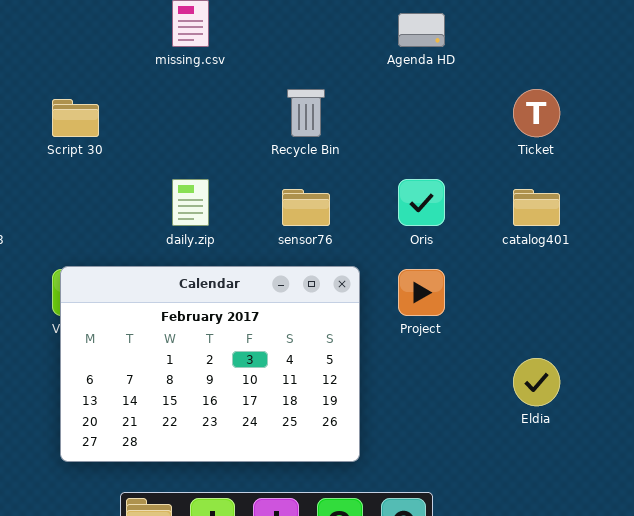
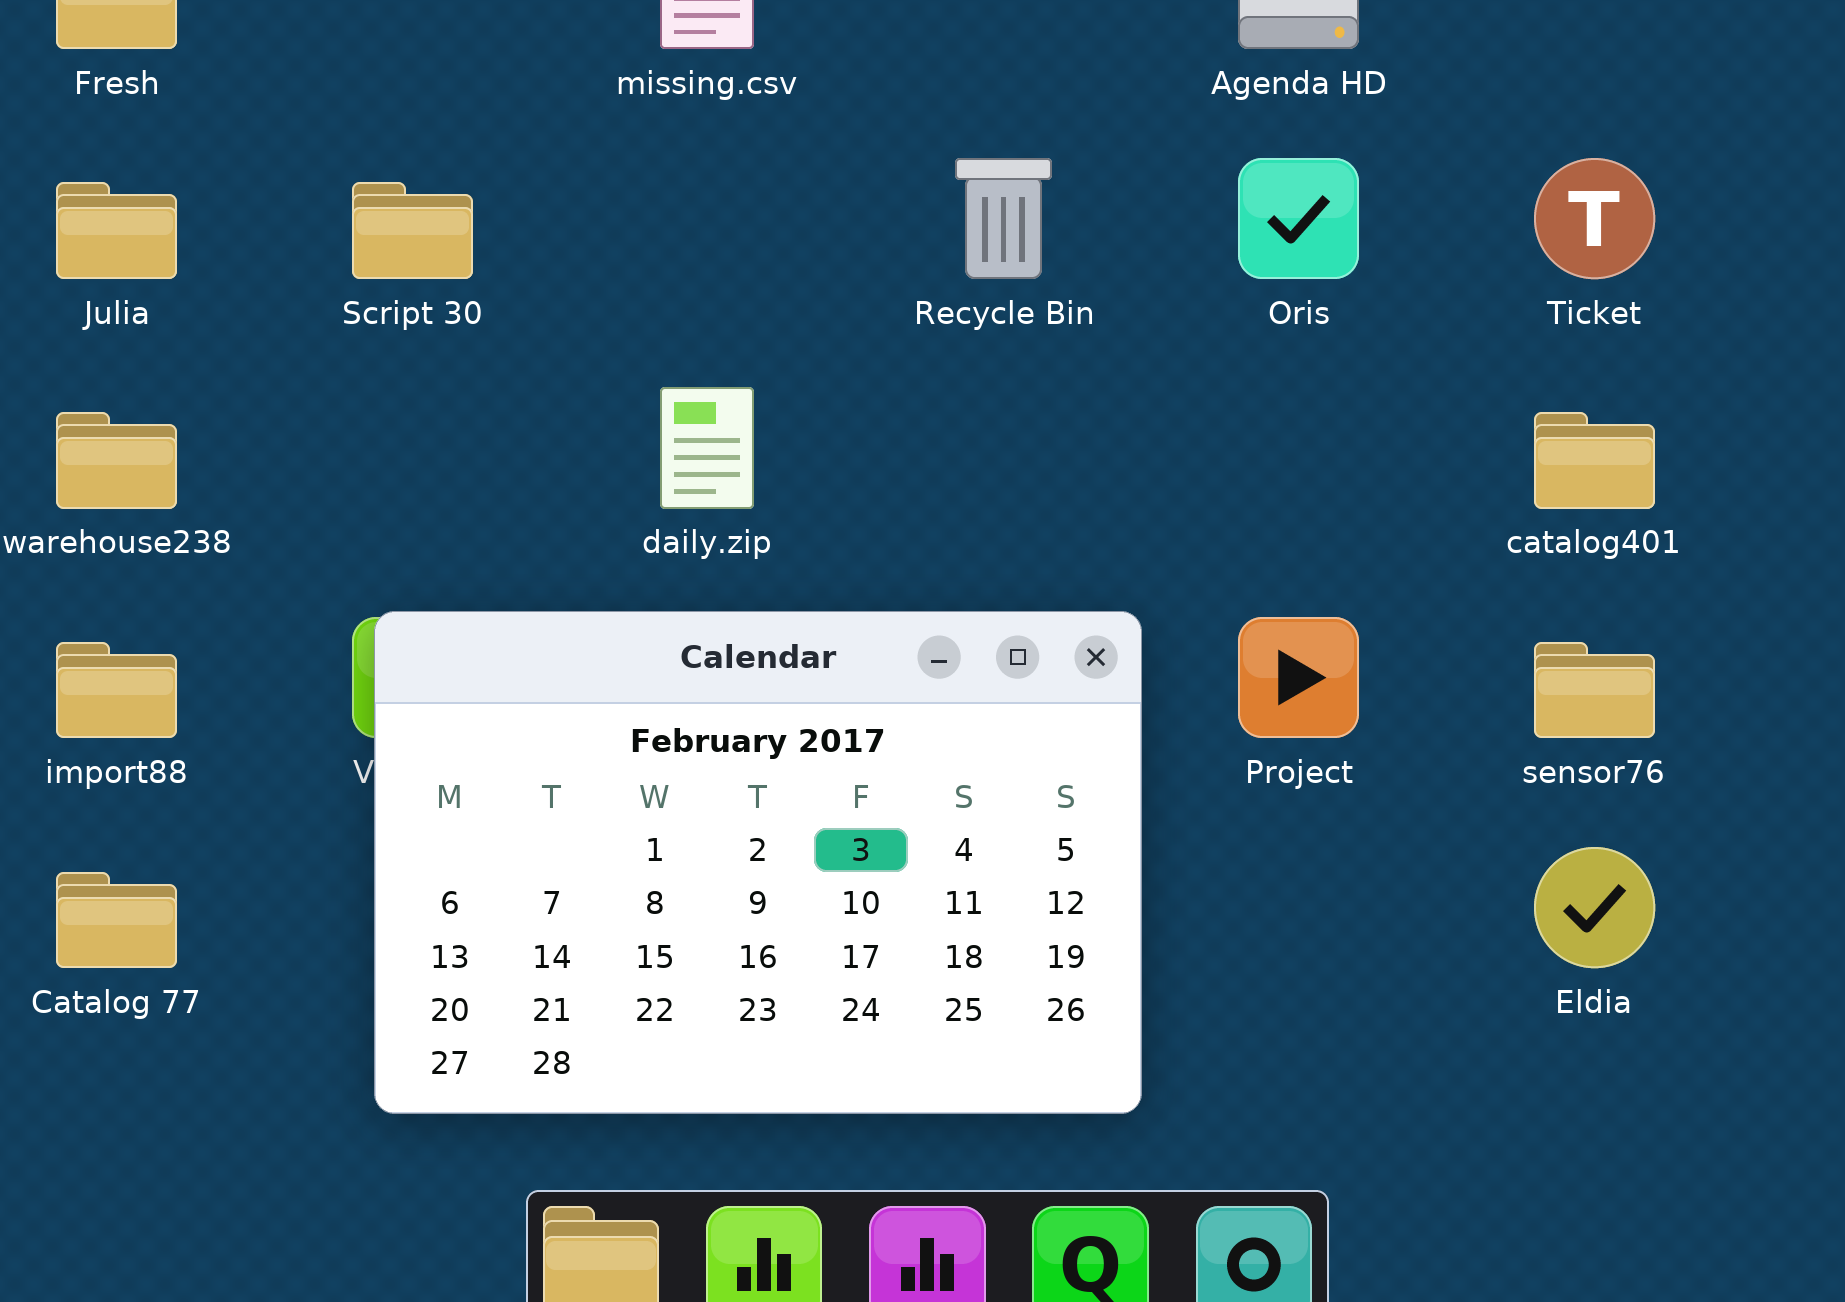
Oris: [398,179,445,226] -> [1238,158,1359,279], moved
sensor76: [282,189,330,226] -> [1534,642,1655,738], moved

